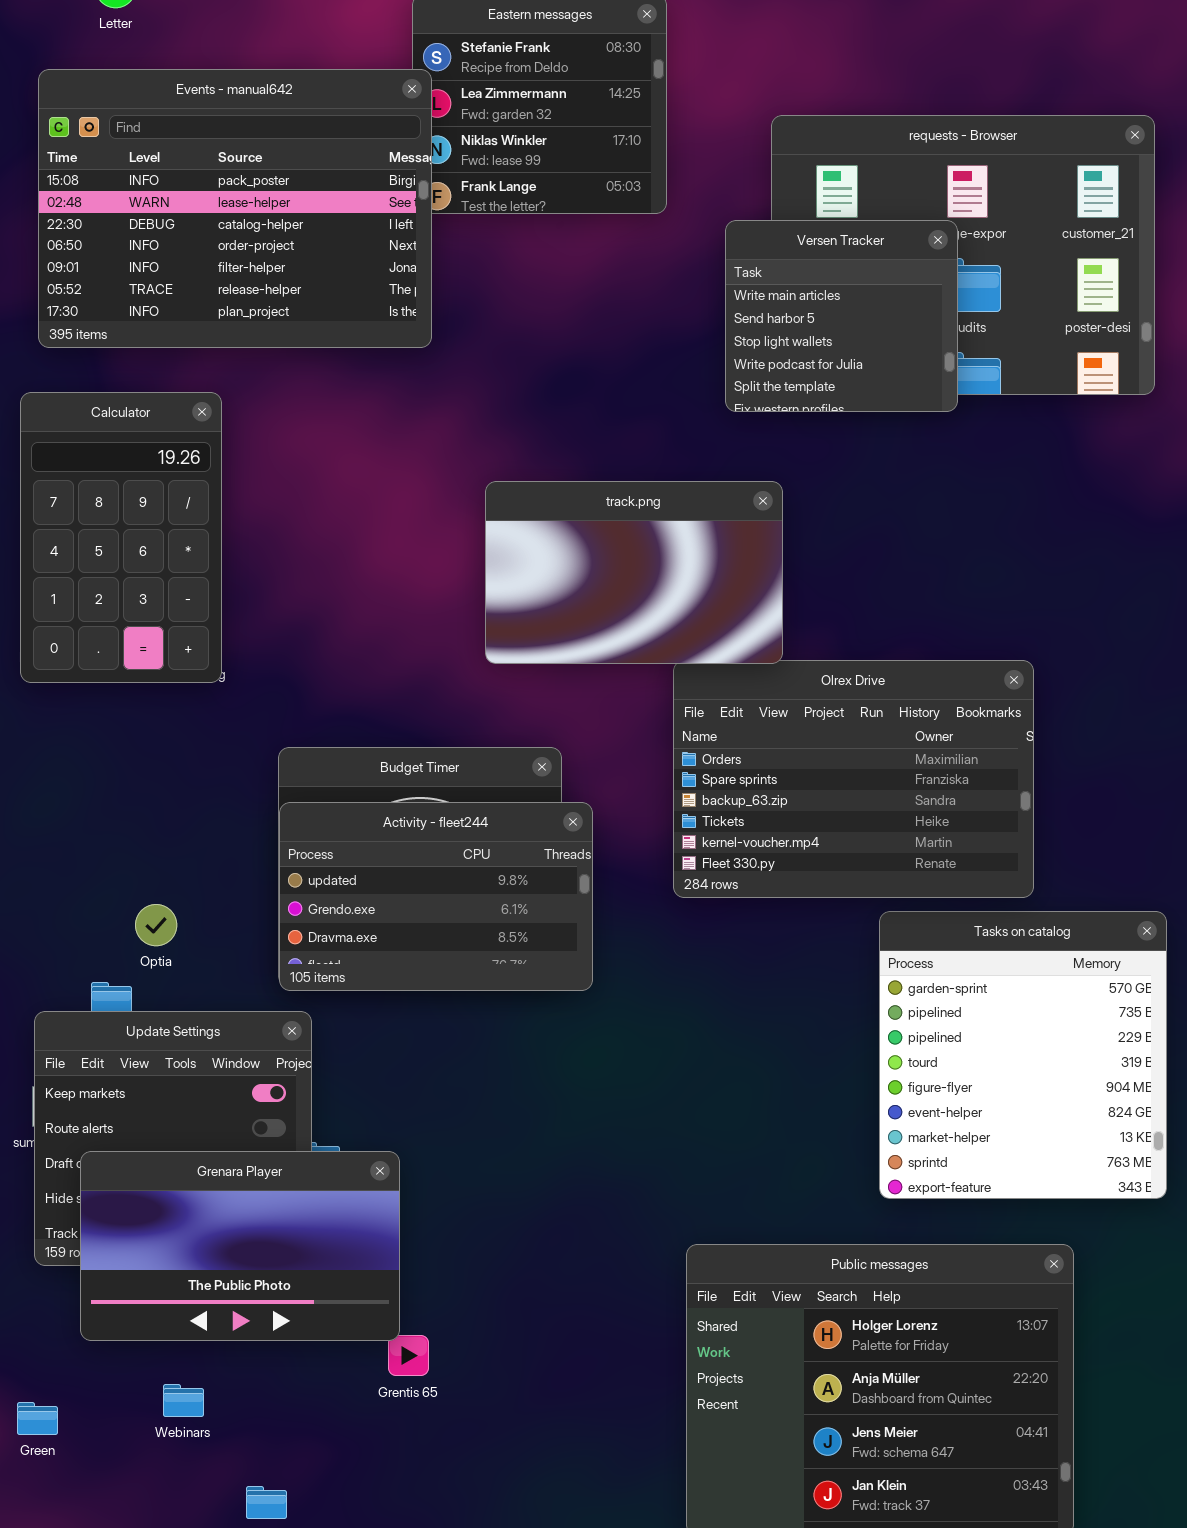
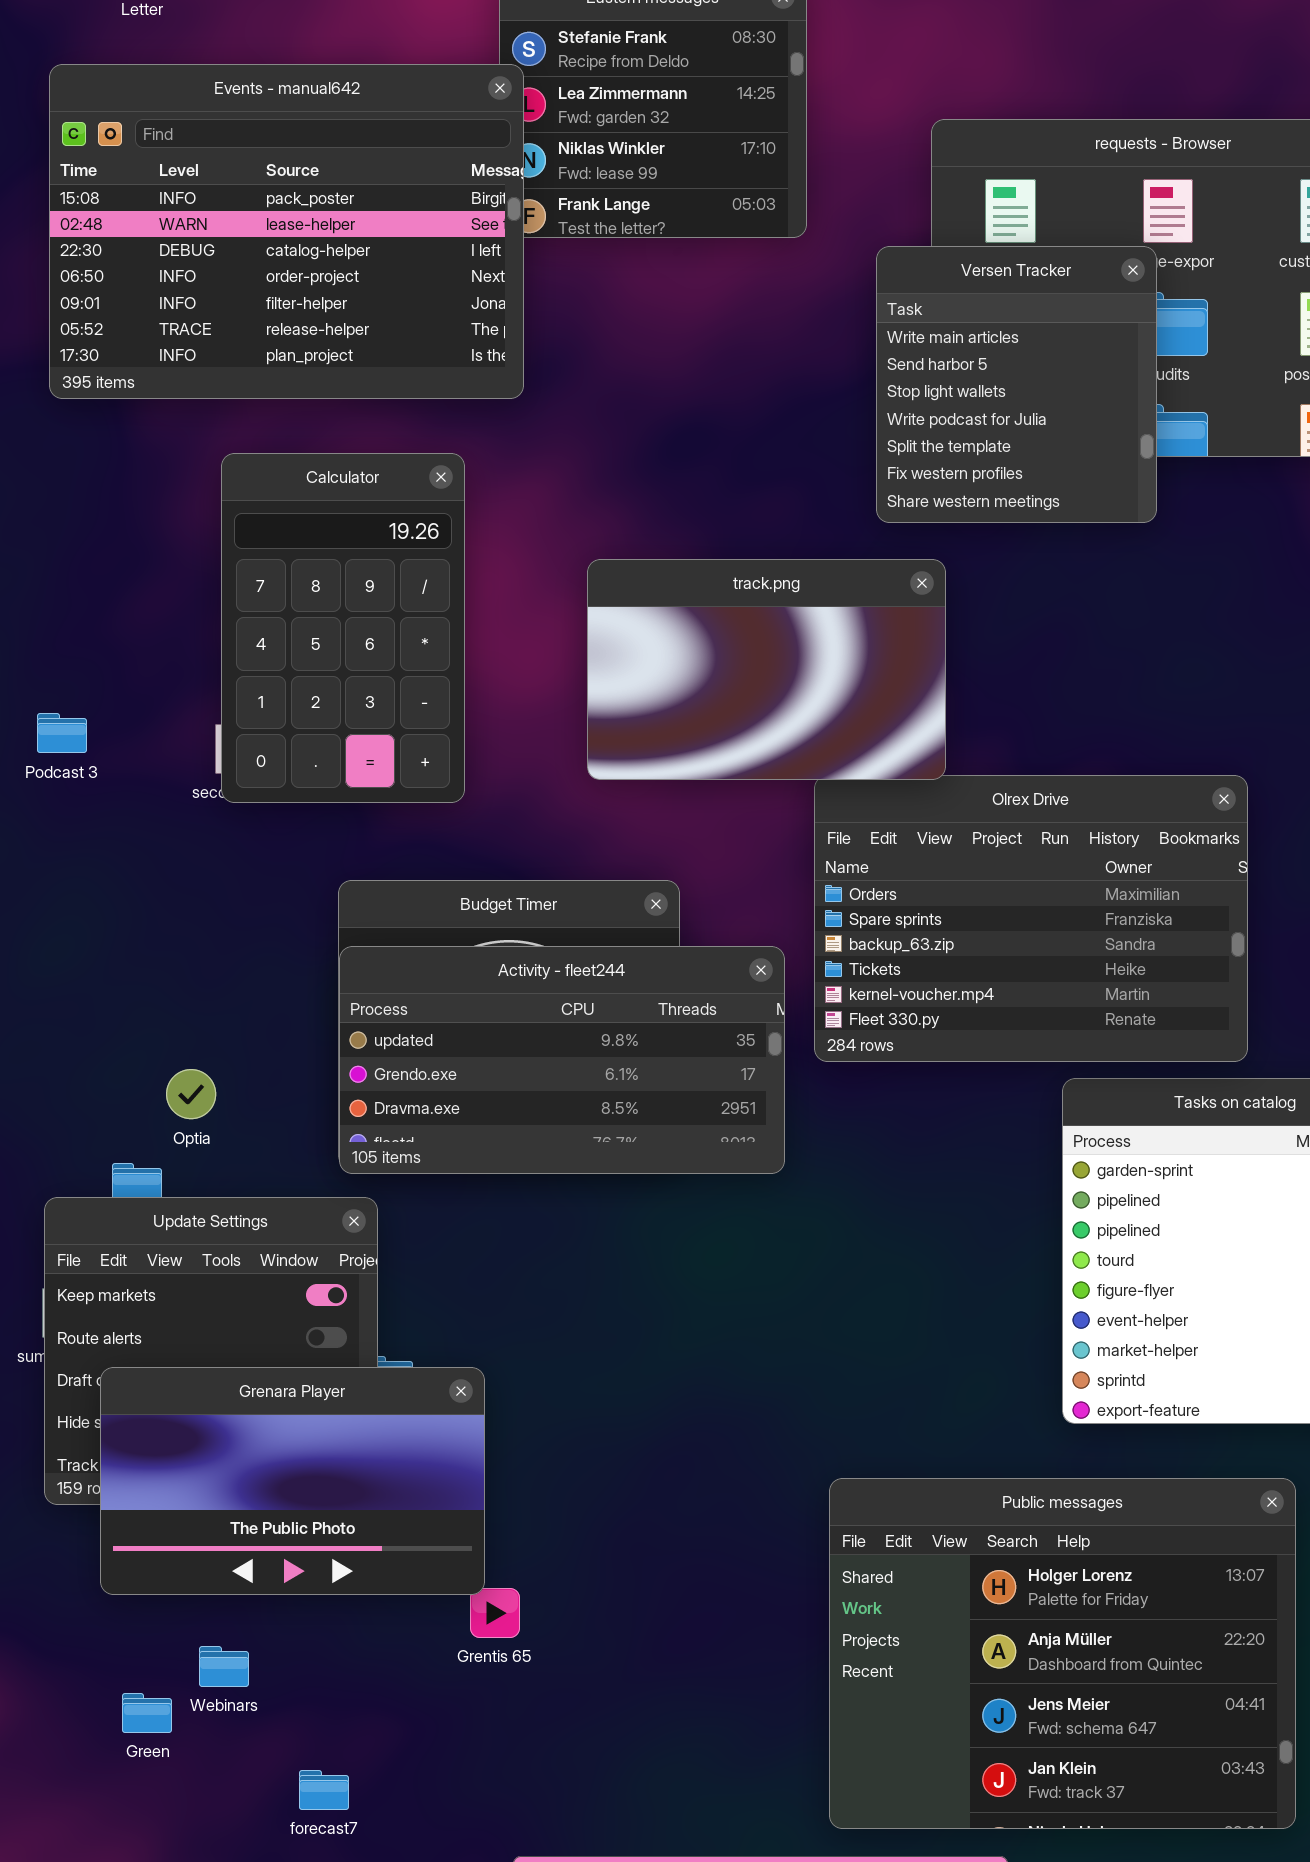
Versen Tracker: [725,220,958,412] -> [876,246,1157,523], resized
Calculator: [20,392,222,683] -> [221,453,465,803], moved
Activity - fleet244: [279,802,593,991] -> [339,946,785,1174], resized
Green: [17,1402,58,1435] -> [122,1693,172,1733], moved

